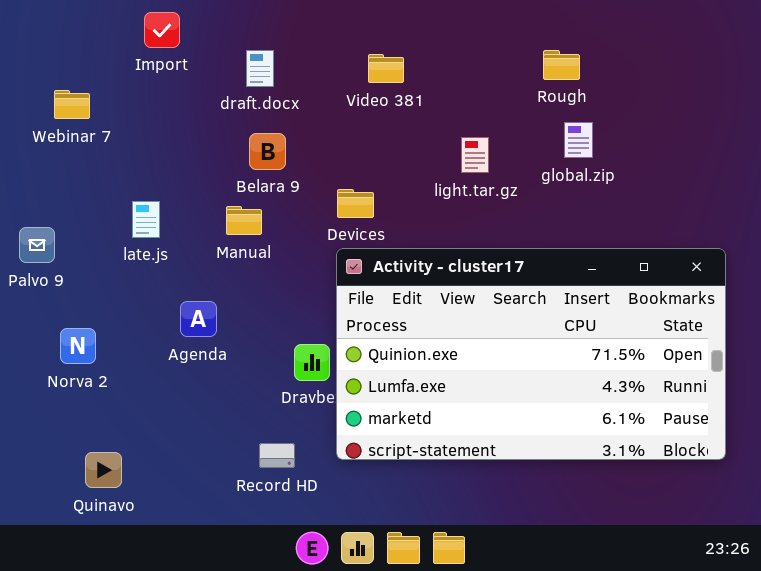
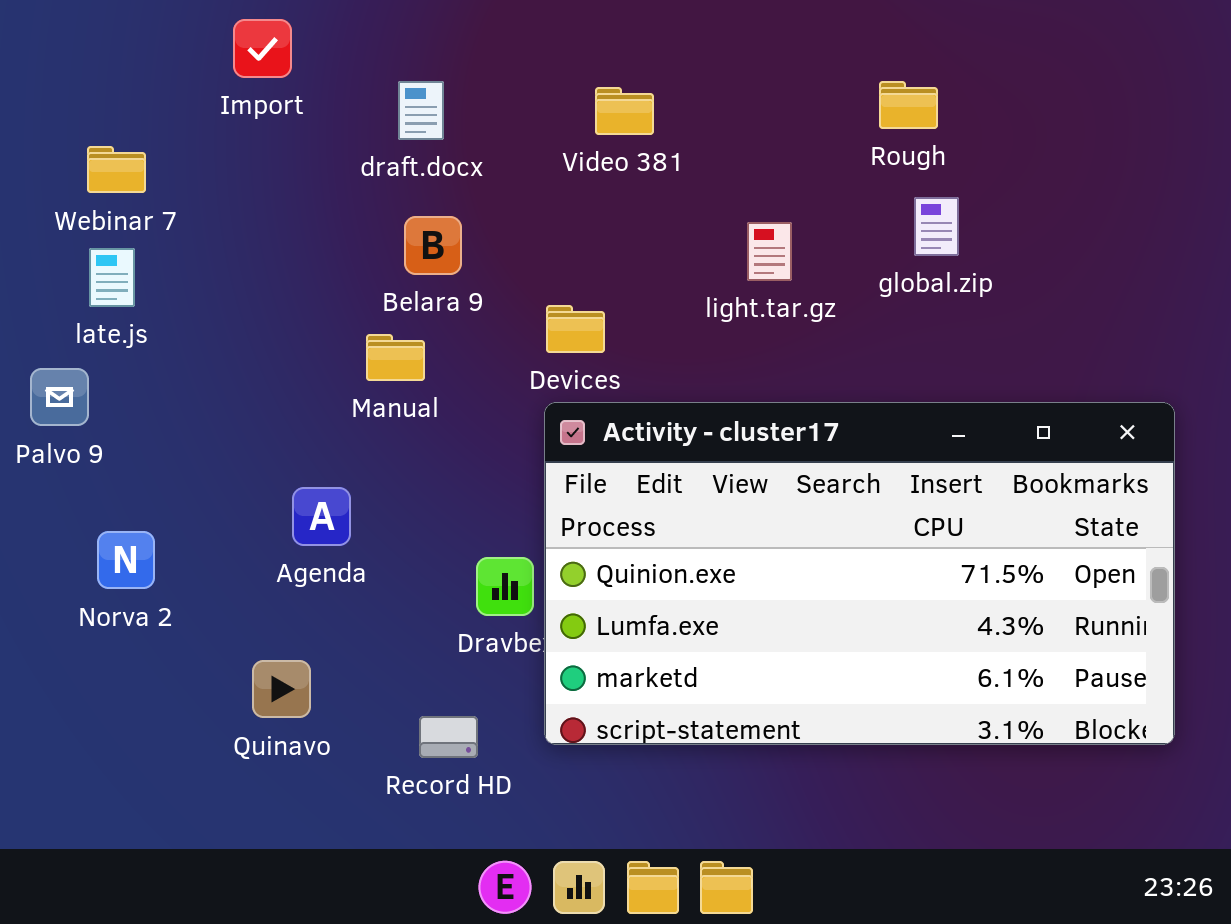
late.js: [132,201,160,238] -> [89,248,135,307], moved
Quinavo: [85,452,122,488] -> [252,660,311,718], moved

